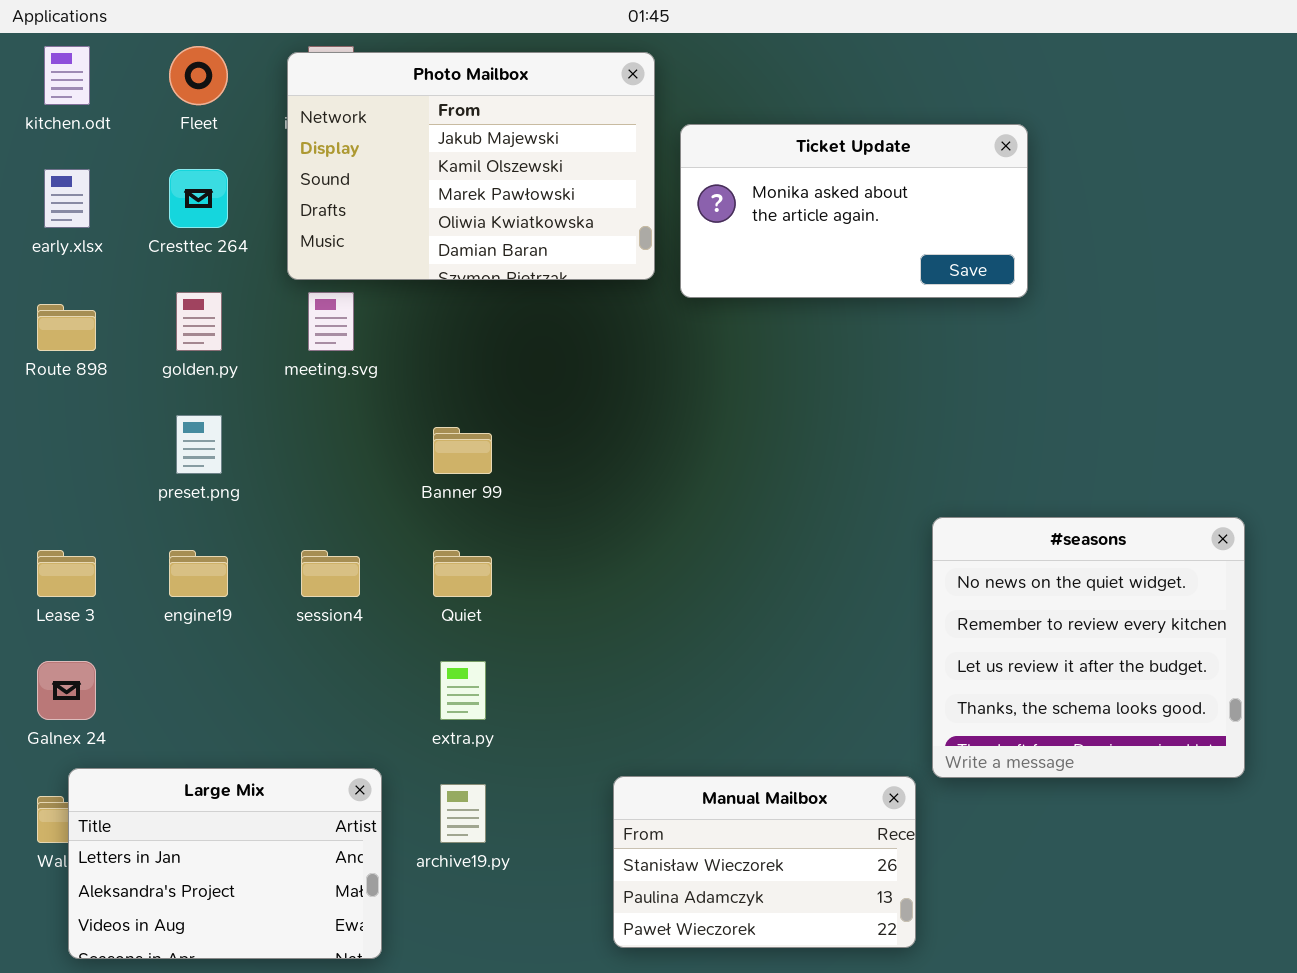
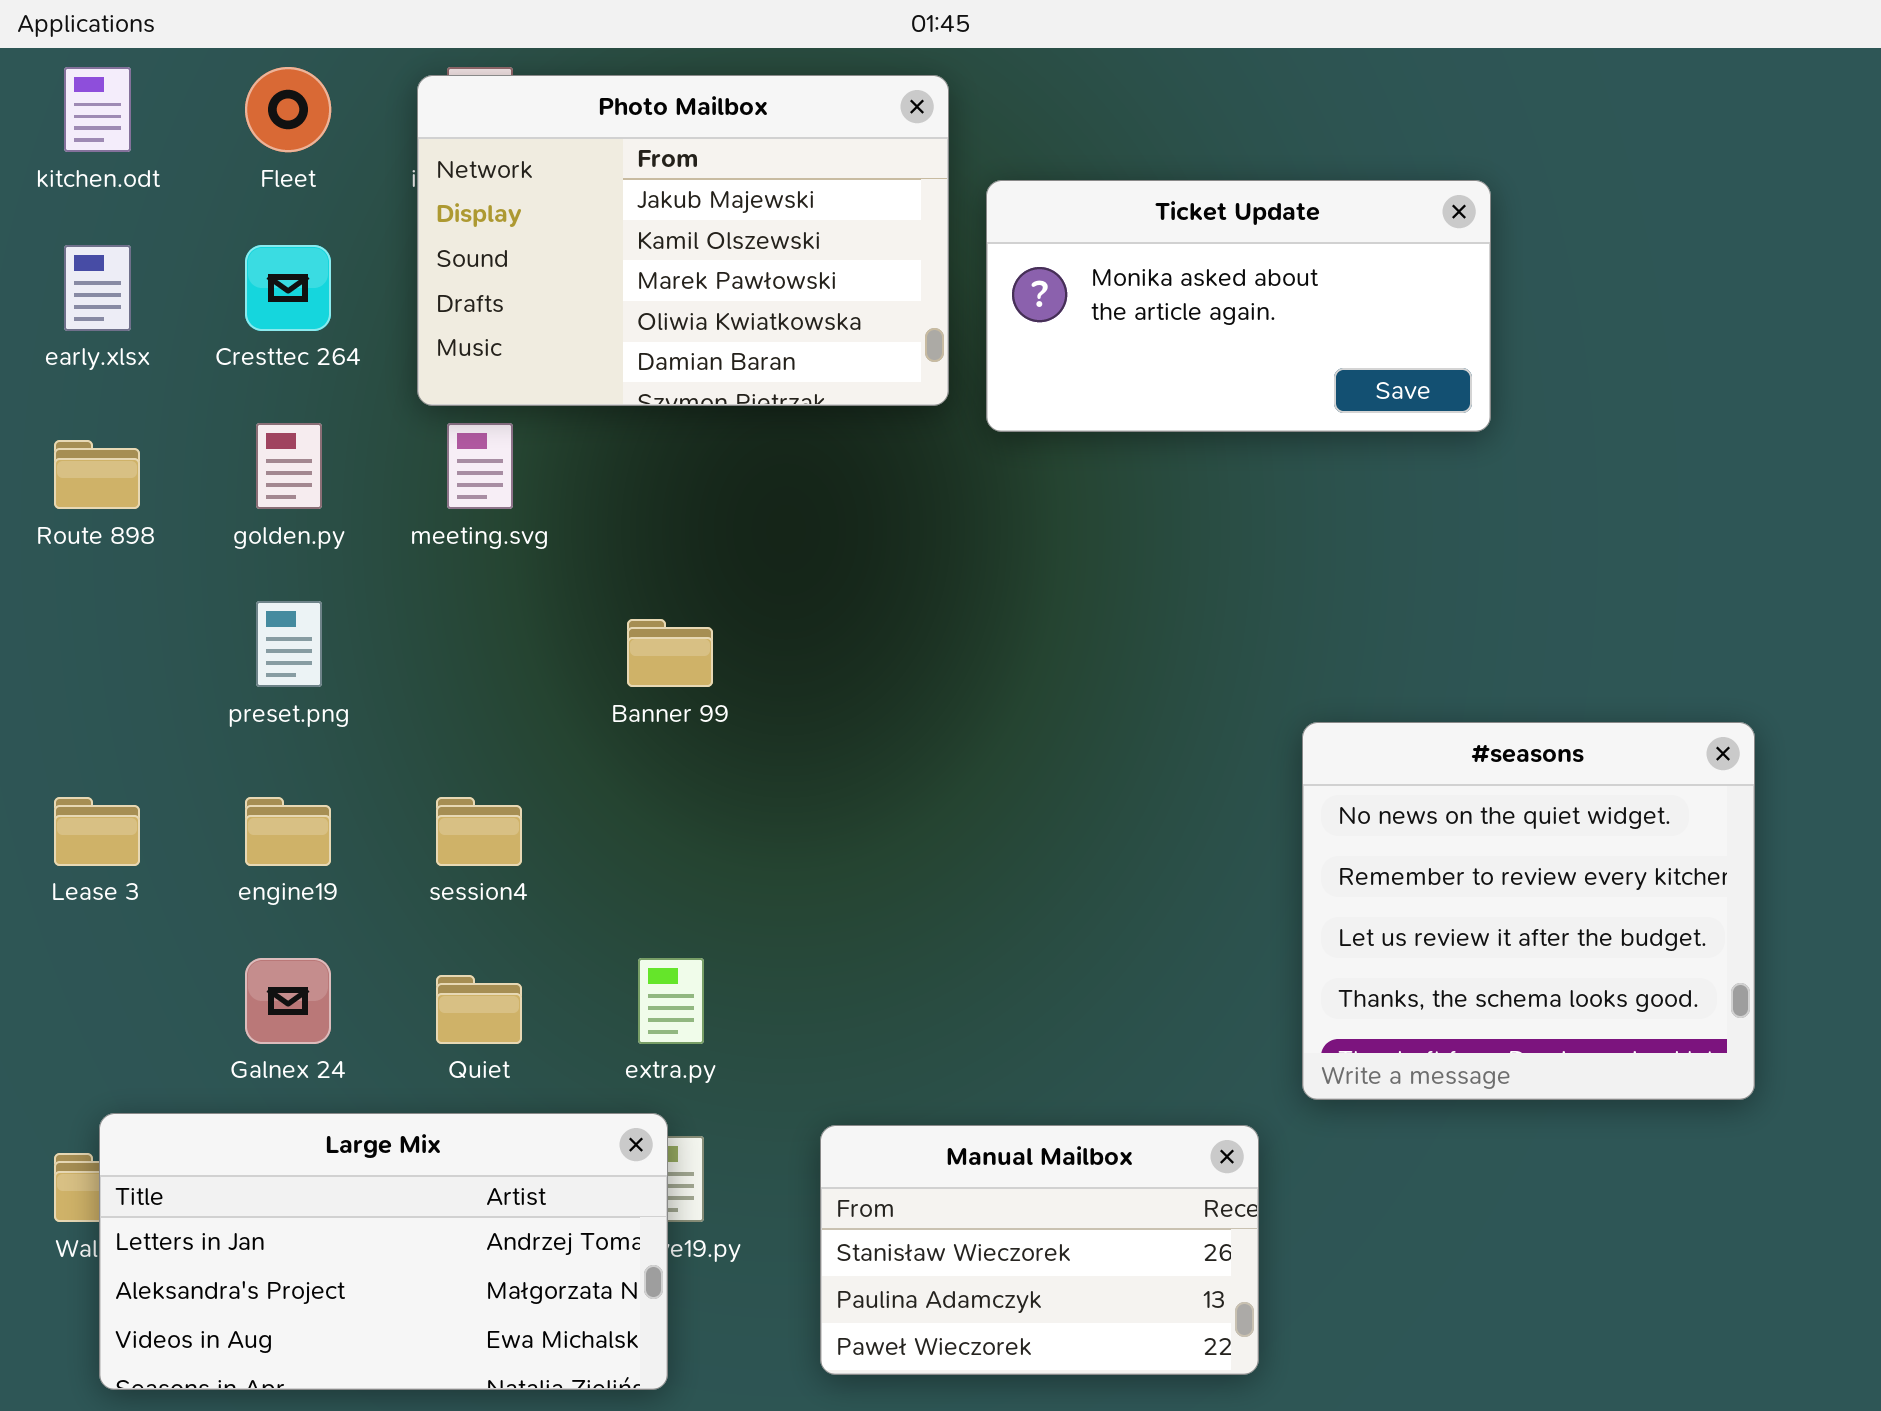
#seasons: [932,517,1245,778] -> [1302,722,1755,1100], moved
Quiet: [433,550,492,597] -> [436,975,522,1044], moved
Galnex 24: [37,661,96,720] -> [245,958,331,1044], moved
Large Mix: [68,768,382,959] -> [99,1113,668,1390], resized
Manual Mailbox: [613,776,916,948] -> [820,1125,1259,1375], moved

